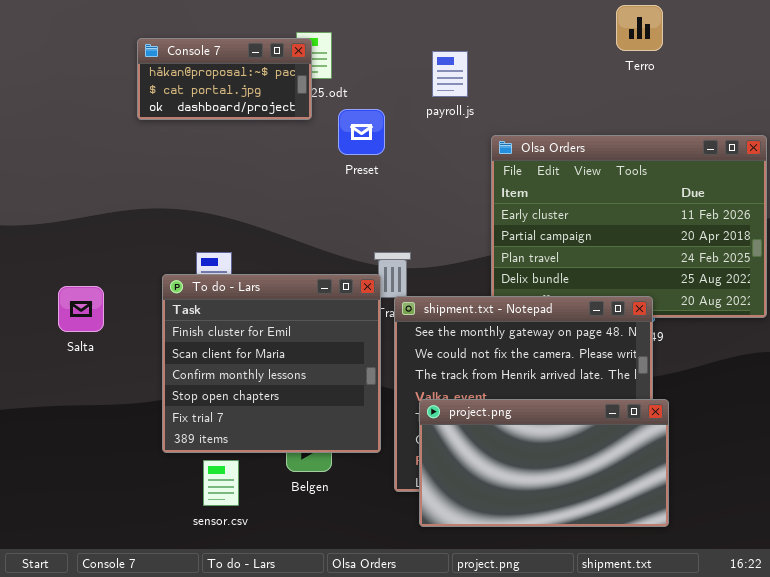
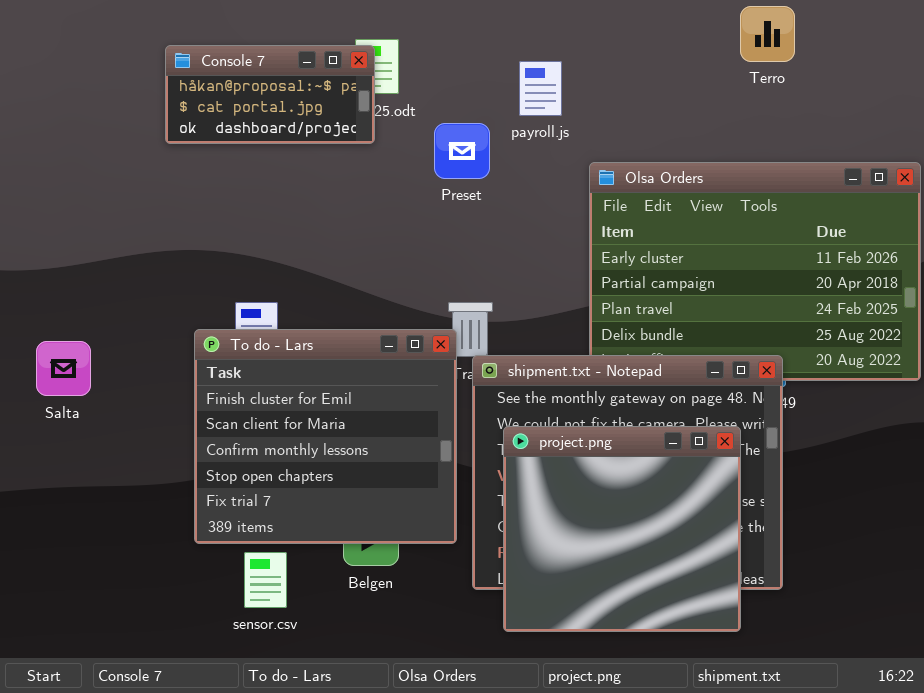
Preset: [338,109,385,155] -> [434,123,490,179], moved
Salta: [58,286,104,332] -> [36,341,91,396], moved
project.png: [419,399,669,527] -> [503,426,741,632], resized

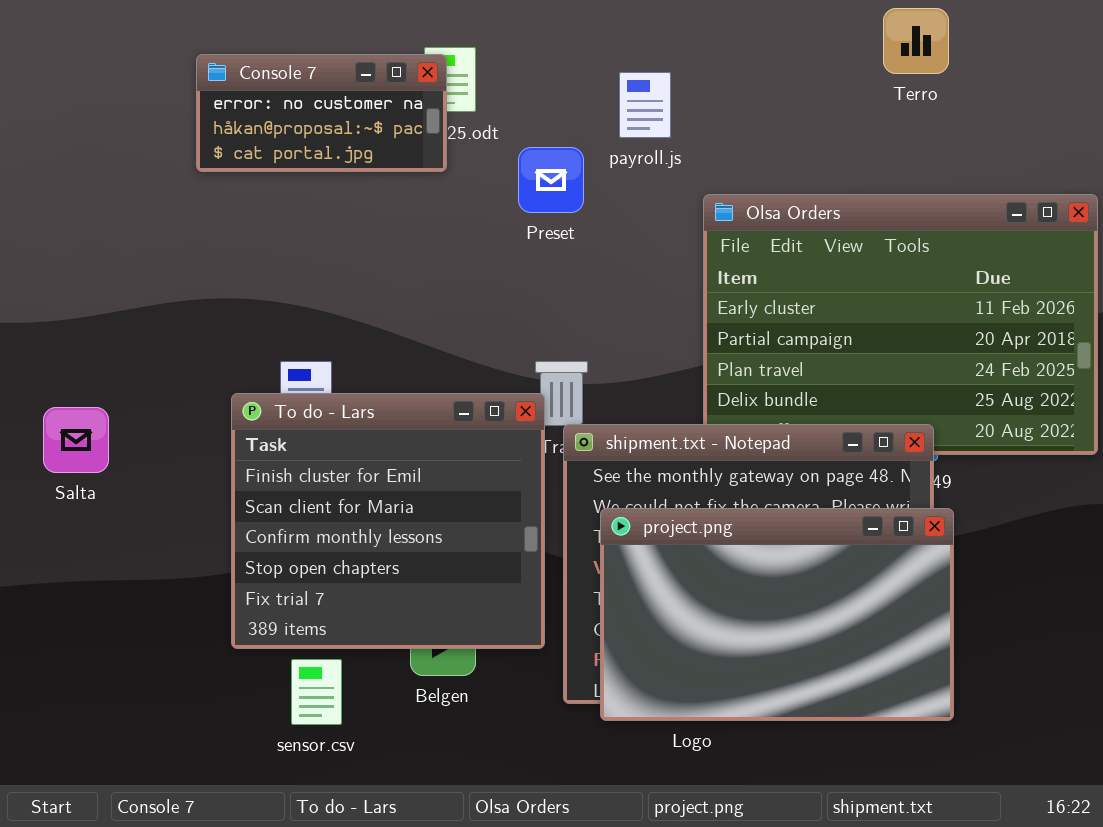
Console 7: [165,45,375,144] -> [196,54,447,172], scrolled up 1 row
project.png: [503,426,741,632] -> [600,508,954,721], resized

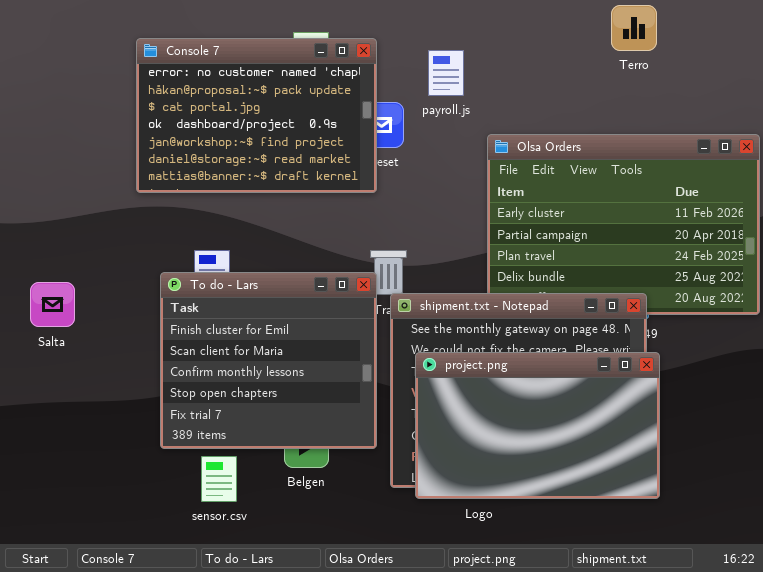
Console 7: [196,54,447,172] -> [136,38,377,193], resized

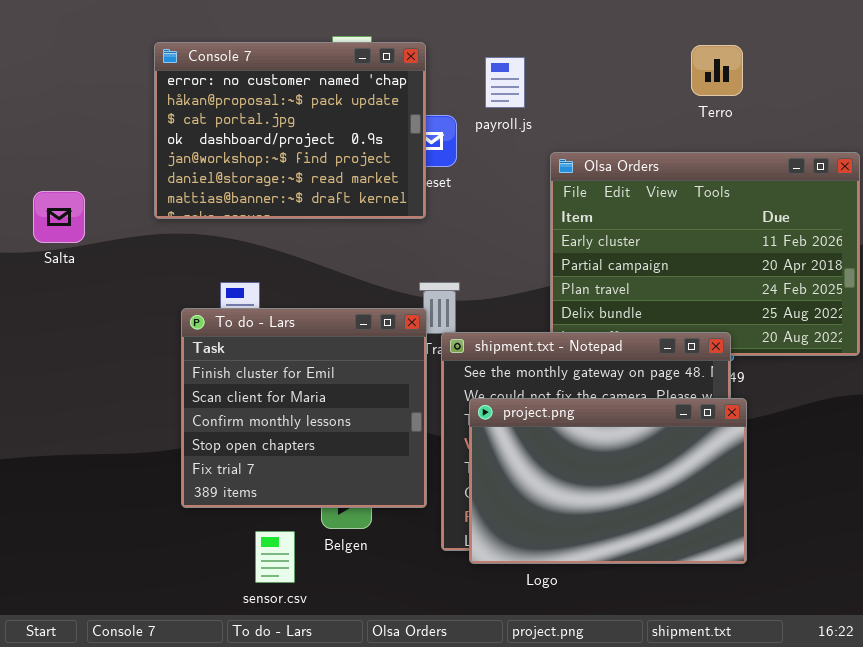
Terro: [611,5,657,51] -> [691,45,743,96], moved
Salta: [30,282,75,327] -> [33,191,85,243], moved
sensor.csv: [201,456,237,502] -> [255,531,295,583], moved

